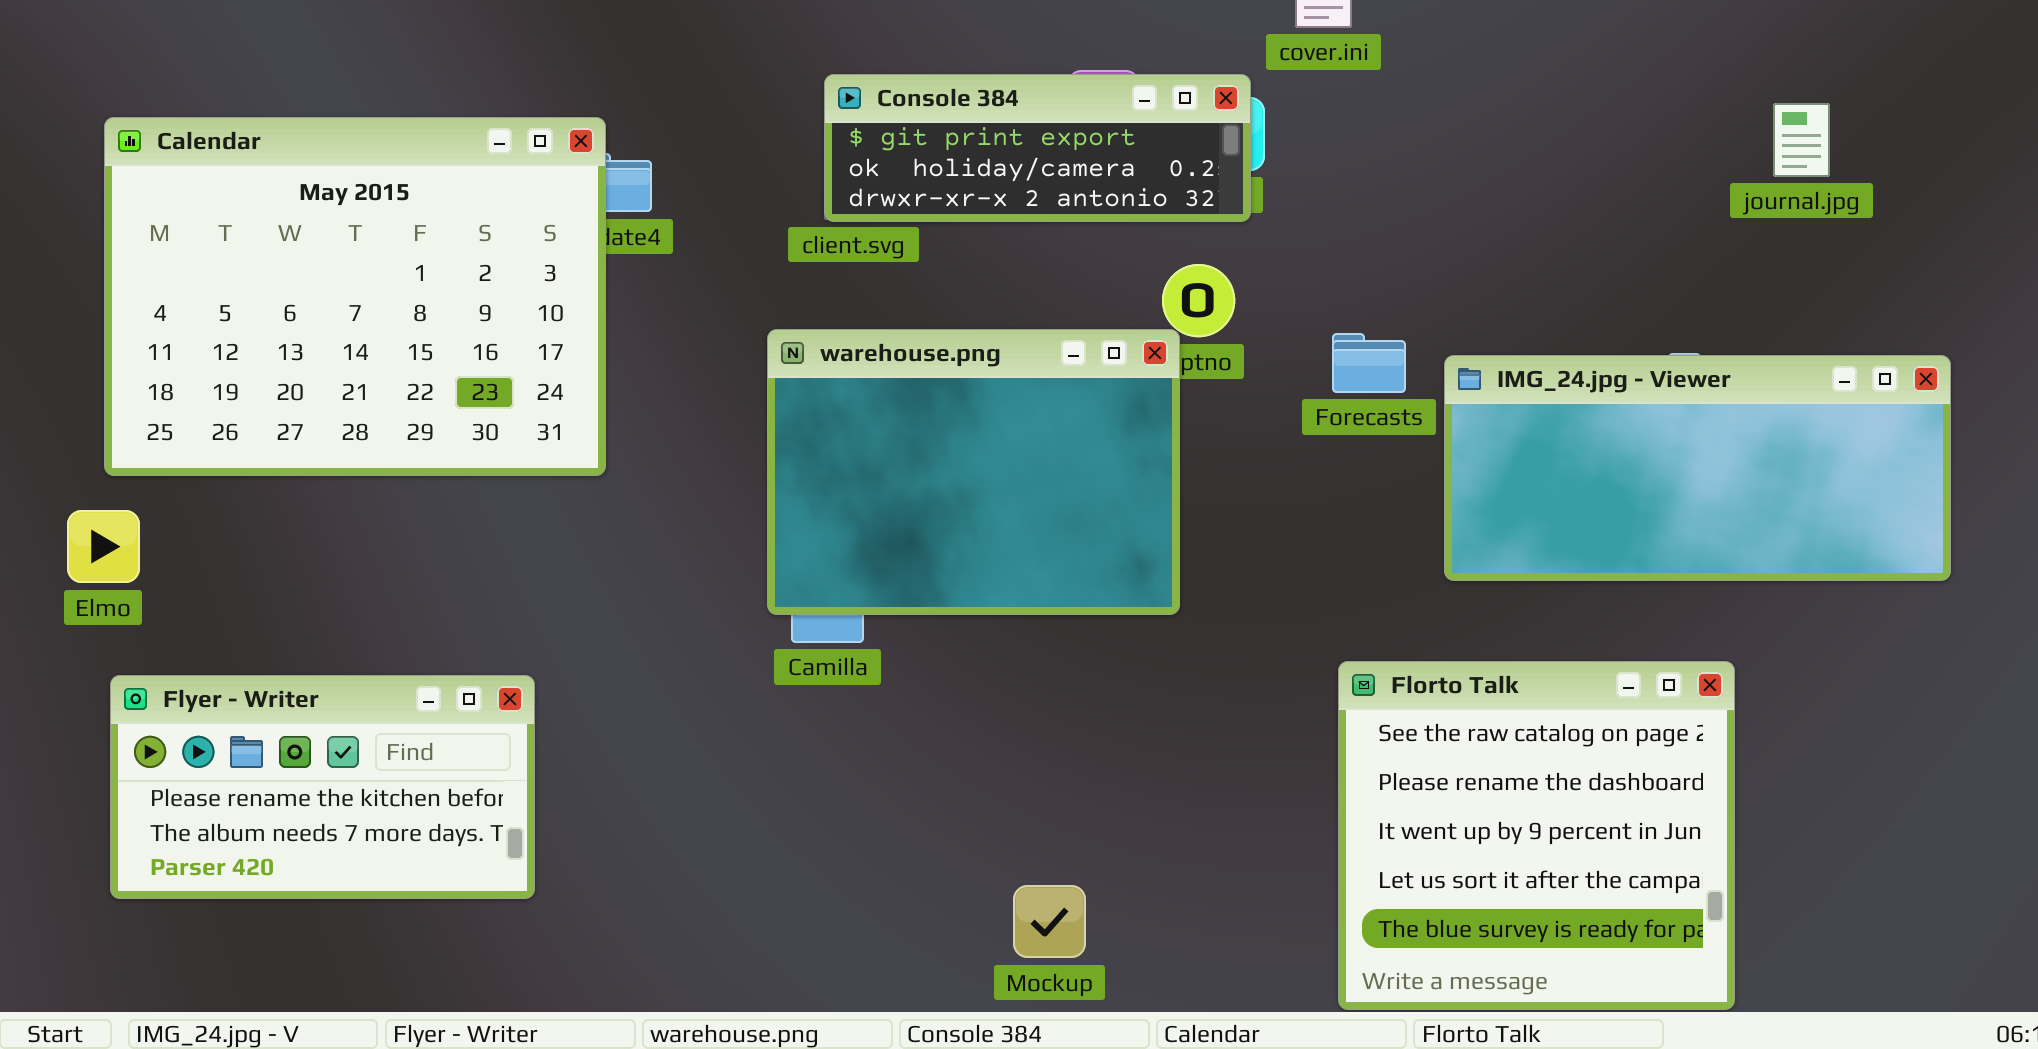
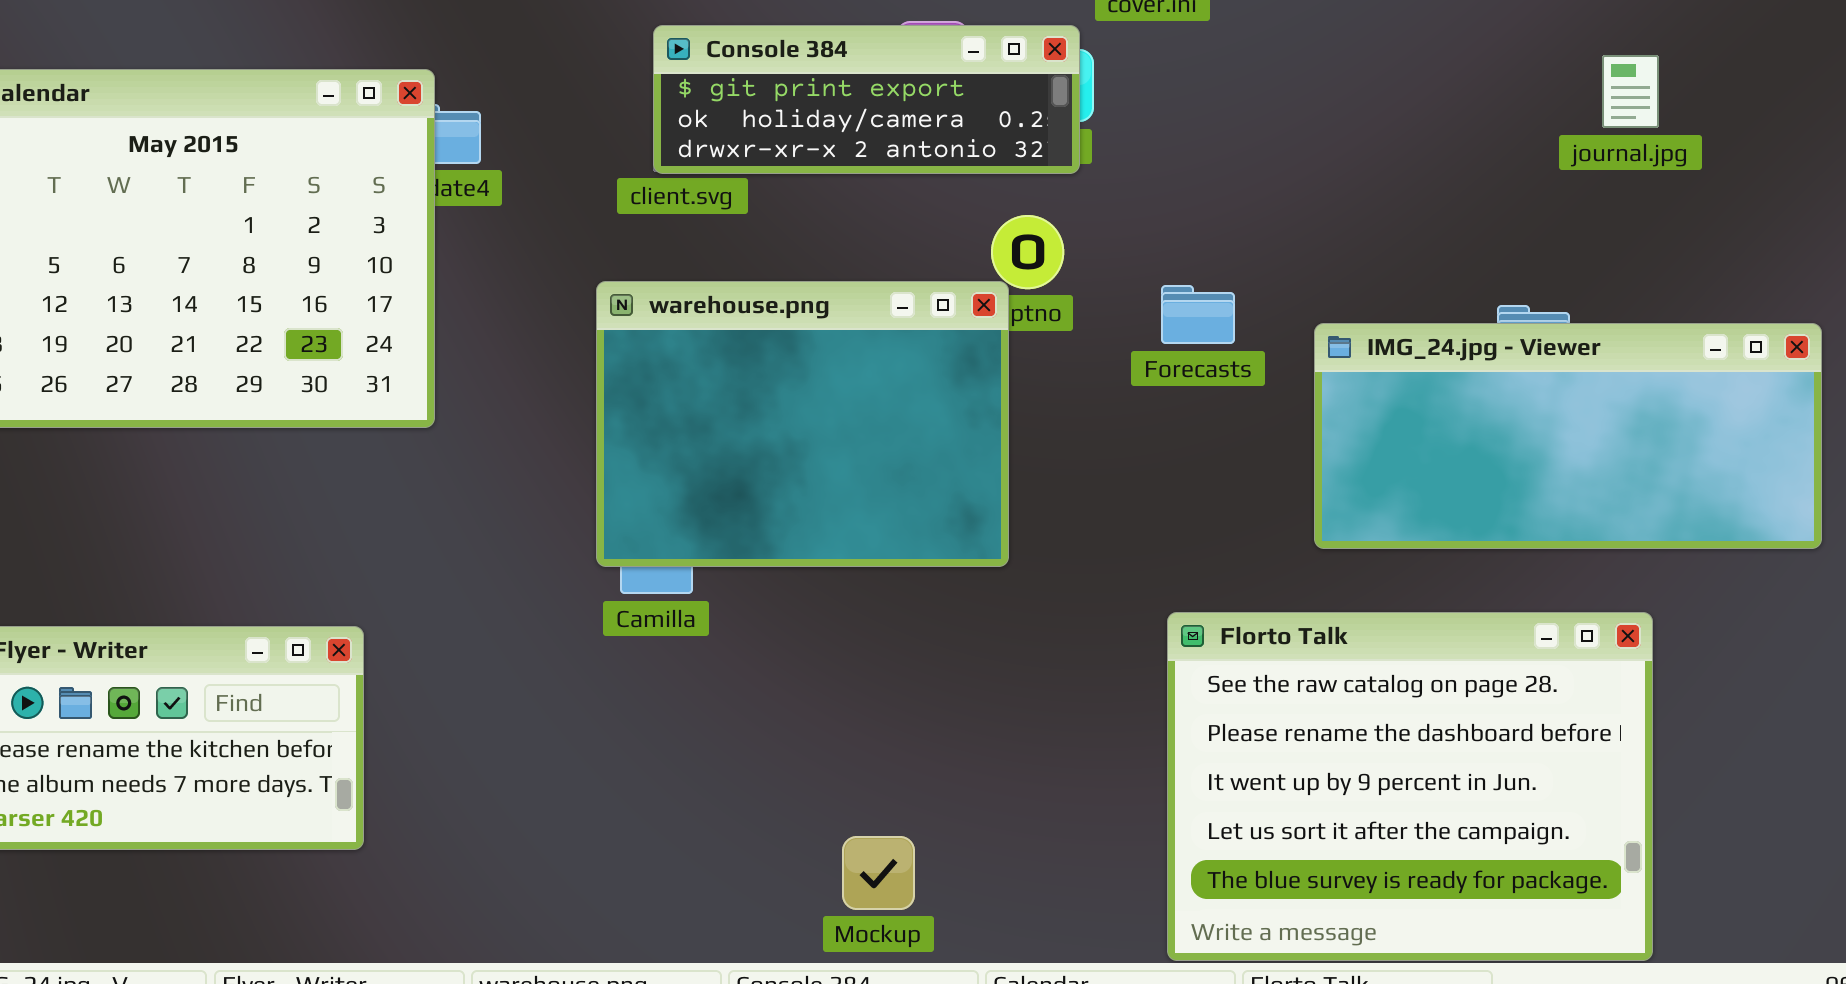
IMG_24.jpg - Viewer: [1444,355,1951,581] -> [1314,323,1822,549], moved
Florto Talk: [1338,661,1735,1010] -> [1167,612,1653,961], resized

